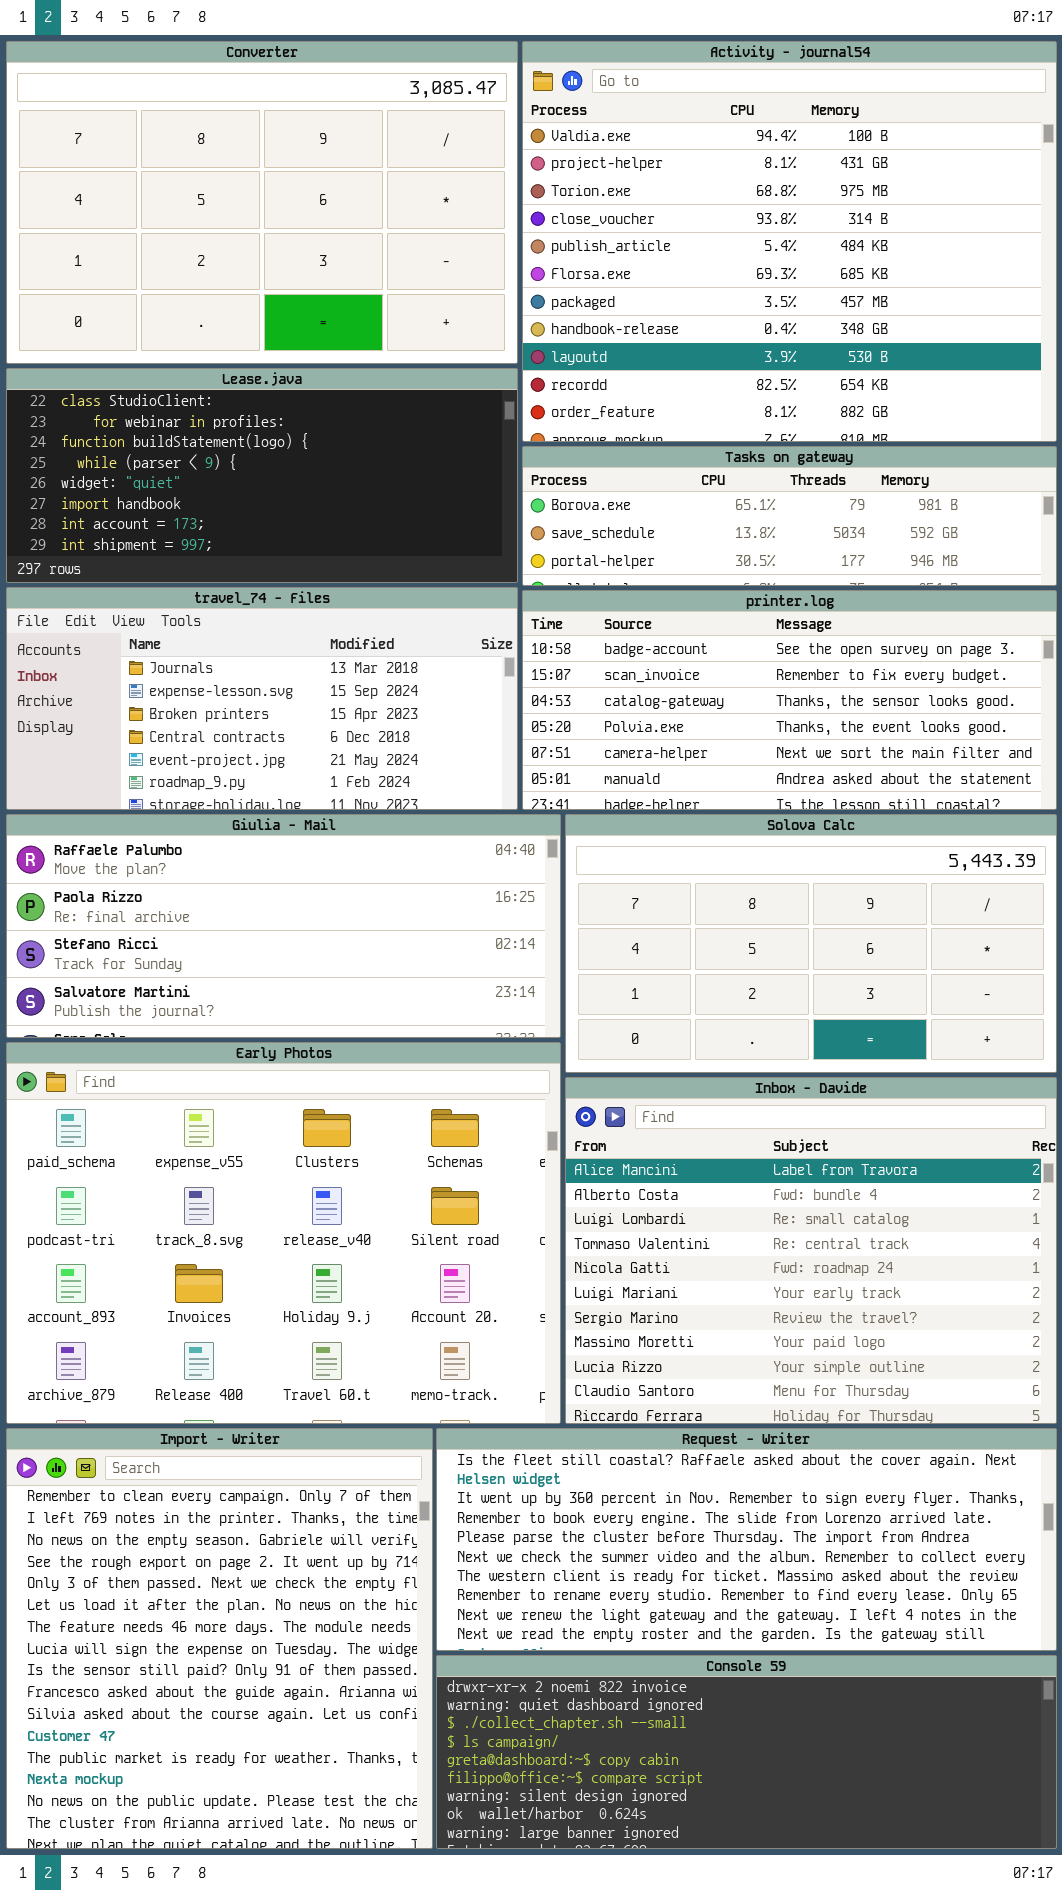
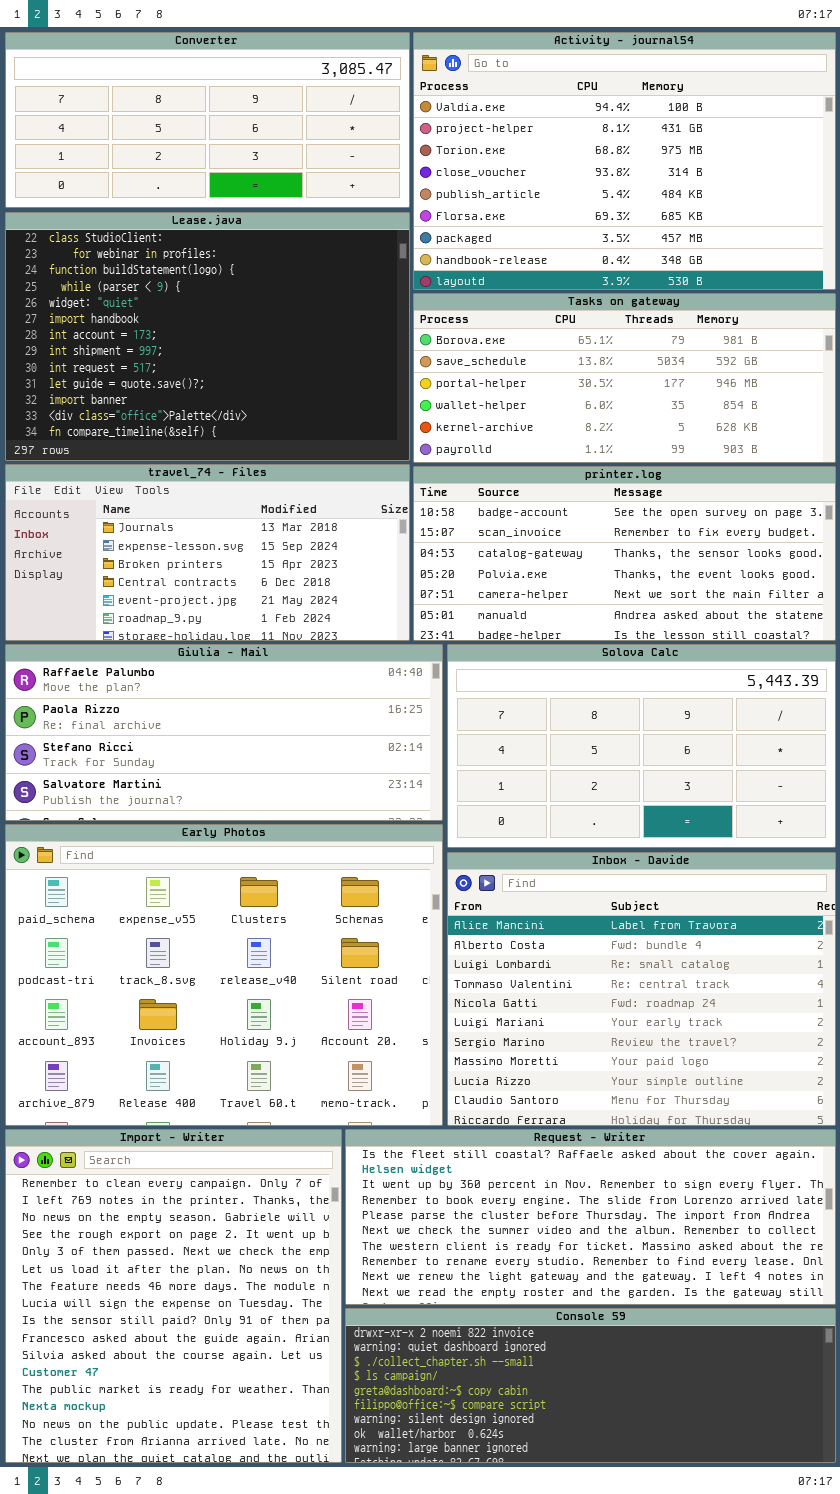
Converter: [6,41,518,364] -> [5,32,410,208], resized
Activity - journal54: [522,41,1057,442] -> [413,32,836,290], resized
Lease.java: [6,368,518,583] -> [5,212,410,461], resized
Tasks on gateway: [522,446,1057,586] -> [413,293,836,463], resized

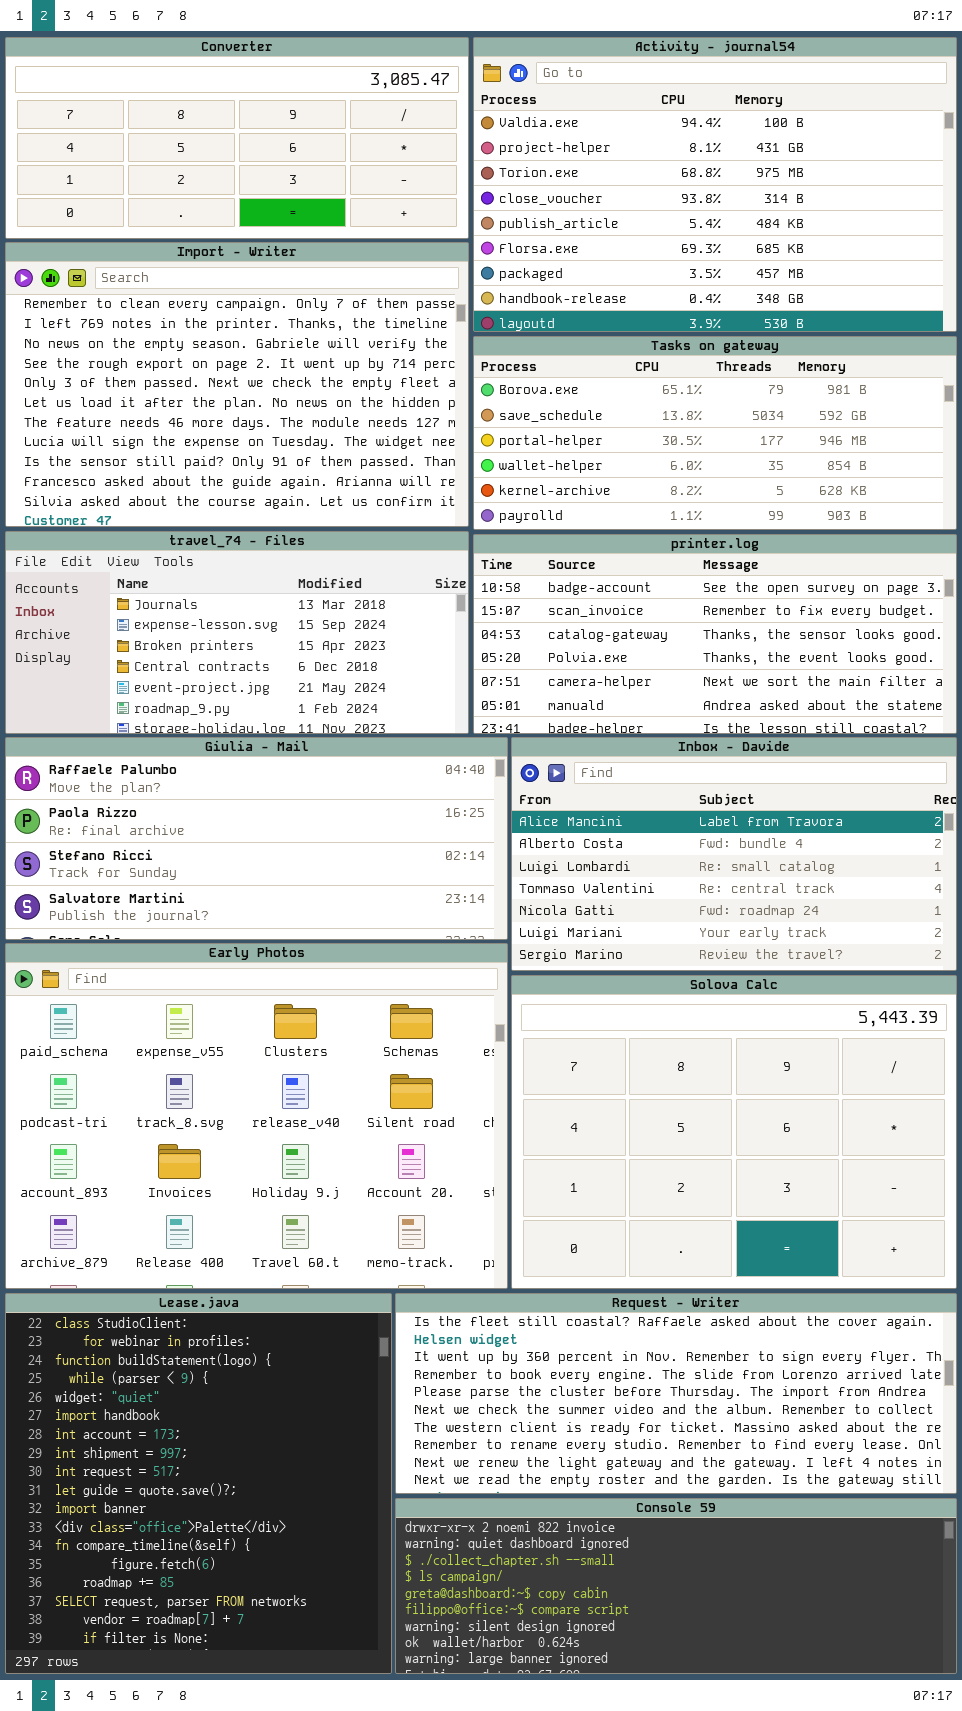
Lease.java: [5,212,410,461] -> [5,1293,392,1674], moved, resized
Solova Calc: [447,644,836,848] -> [511,975,957,1289], moved, resized
Inbox - Davide: [447,852,836,1126] -> [511,737,957,971], moved, resized
Import - Writer: [5,1129,342,1463] -> [5,242,469,527], moved, resized

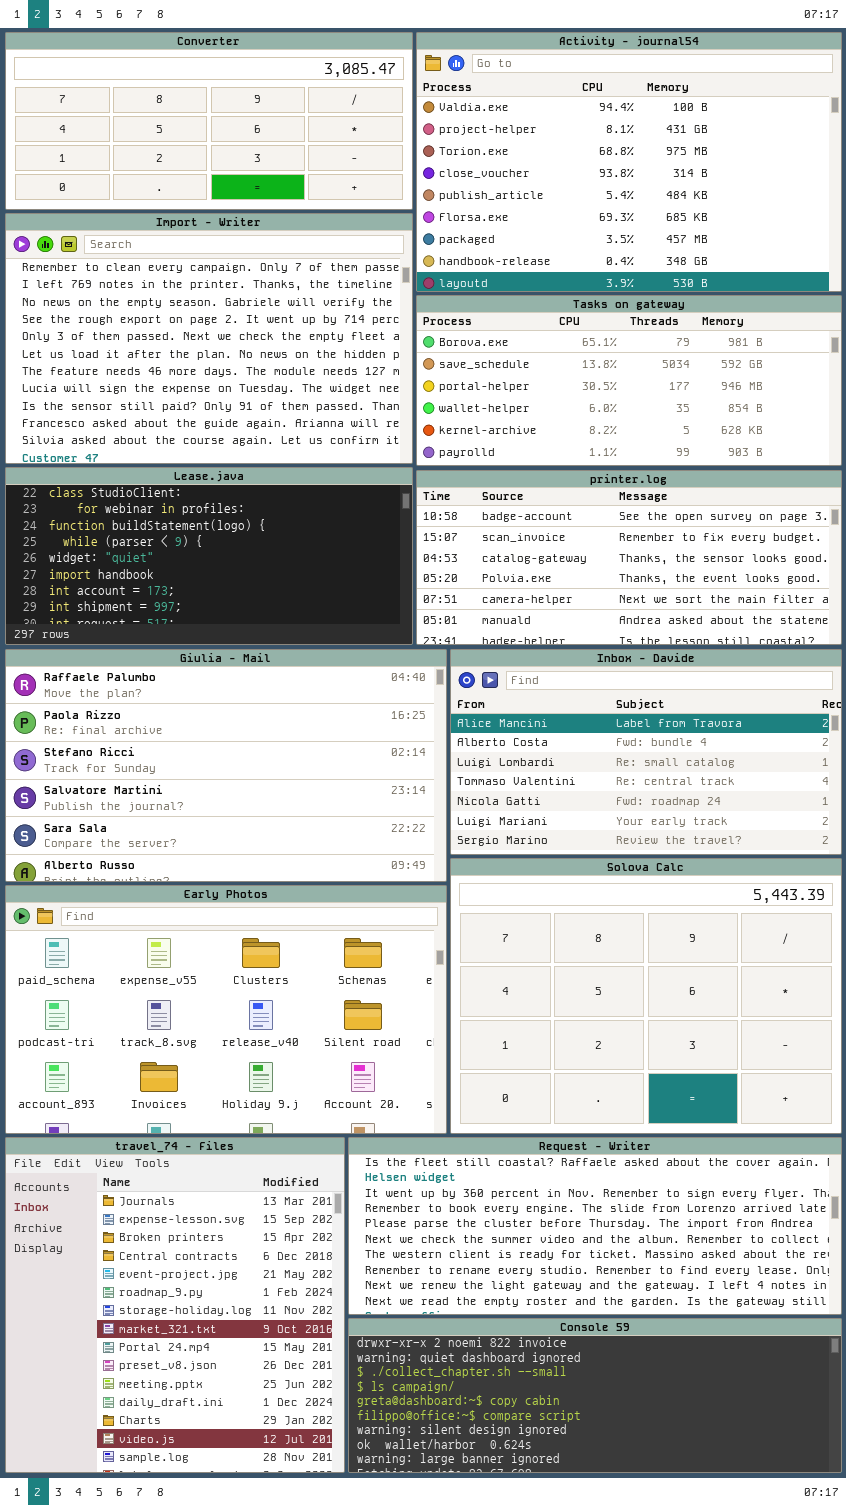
travel_74 - Files: [5,531,469,734] -> [5,1137,345,1473], moved, resized
Giulia - Mail: [5,737,508,940] -> [5,649,447,882], resized
Early Photos: [5,943,508,1289] -> [5,885,447,1134], resized
Lease.java: [5,1293,392,1674] -> [5,467,413,645], moved, resized

